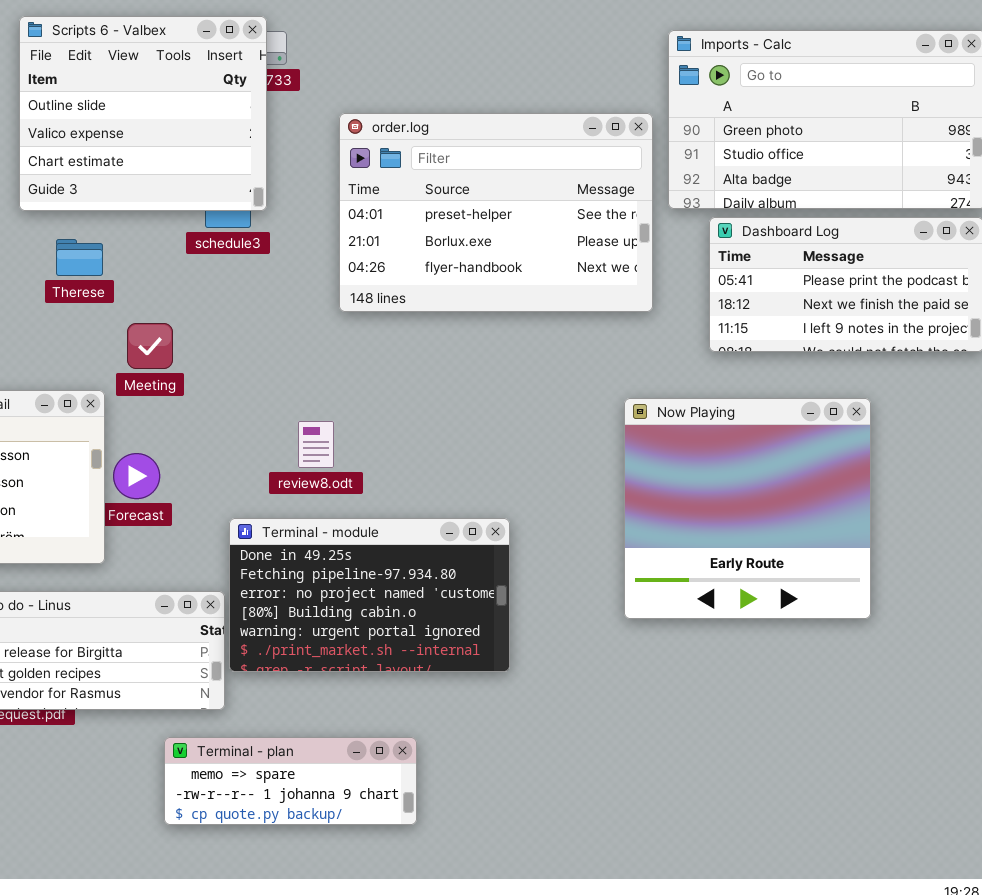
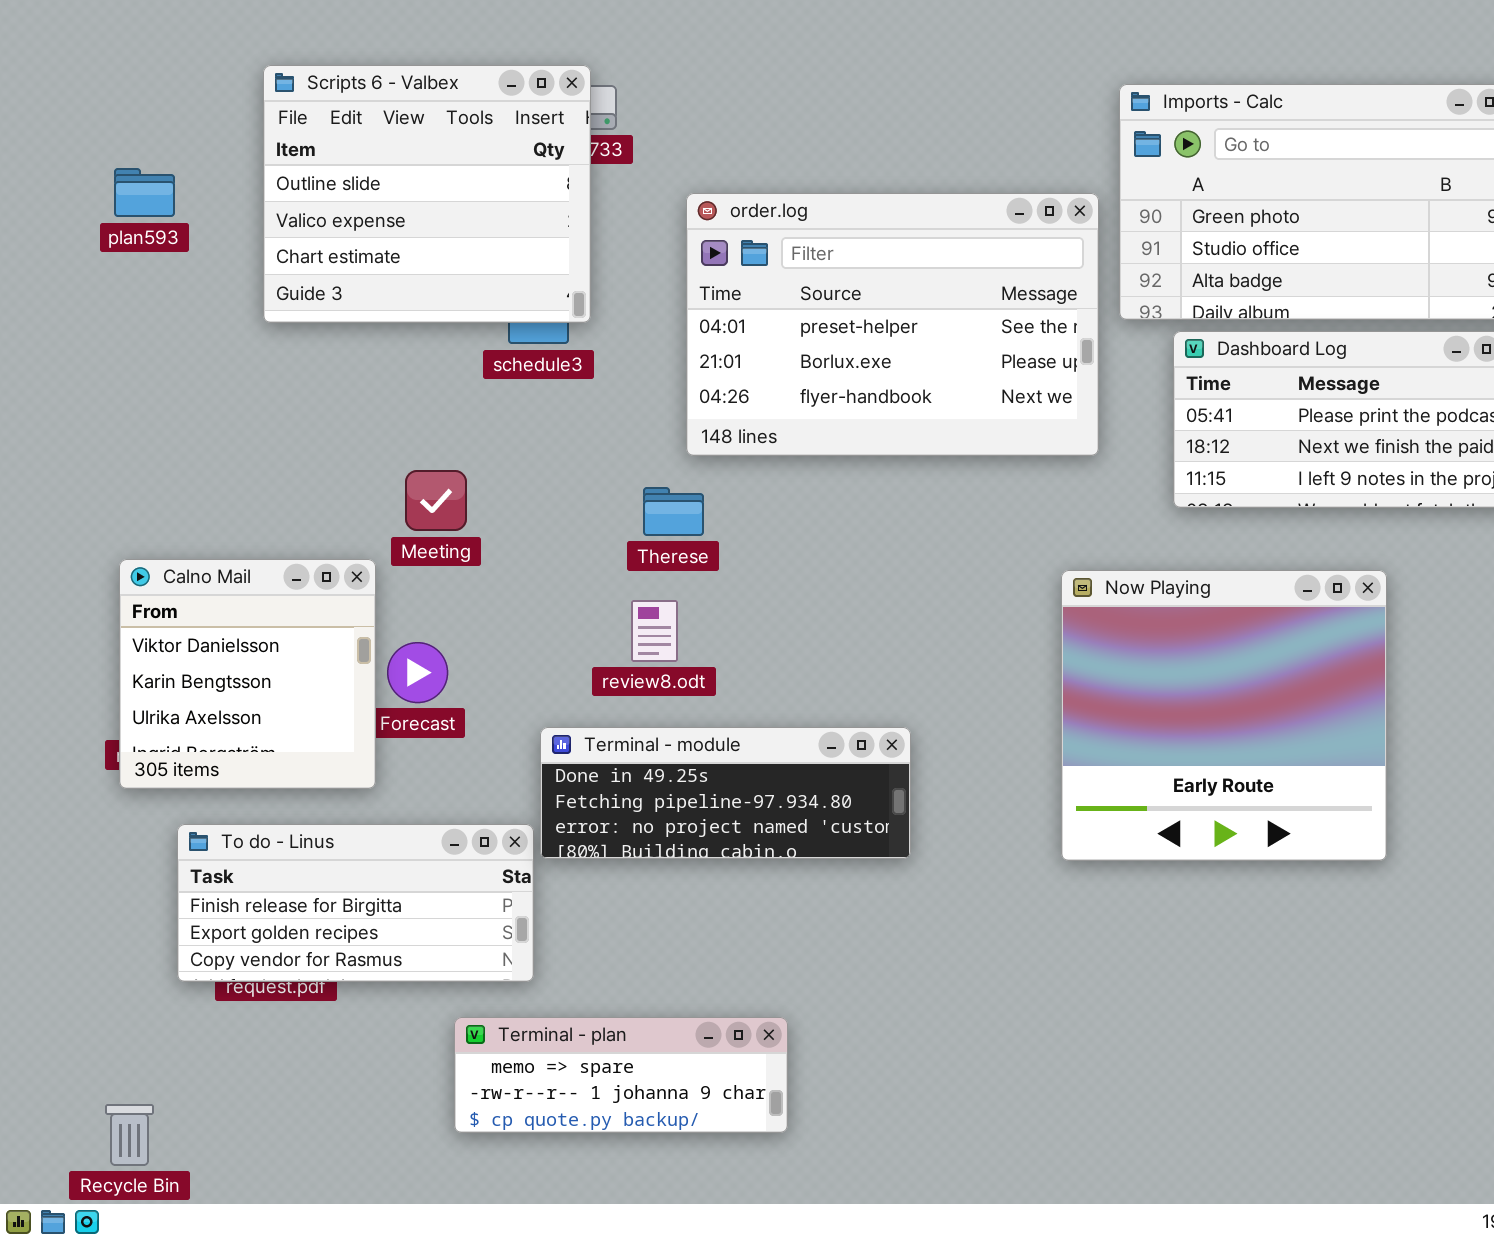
Therese: [56,239,103,276] -> [643,487,704,536], moved
Terminal - module: [229,518,510,672] -> [540,727,911,859], resized

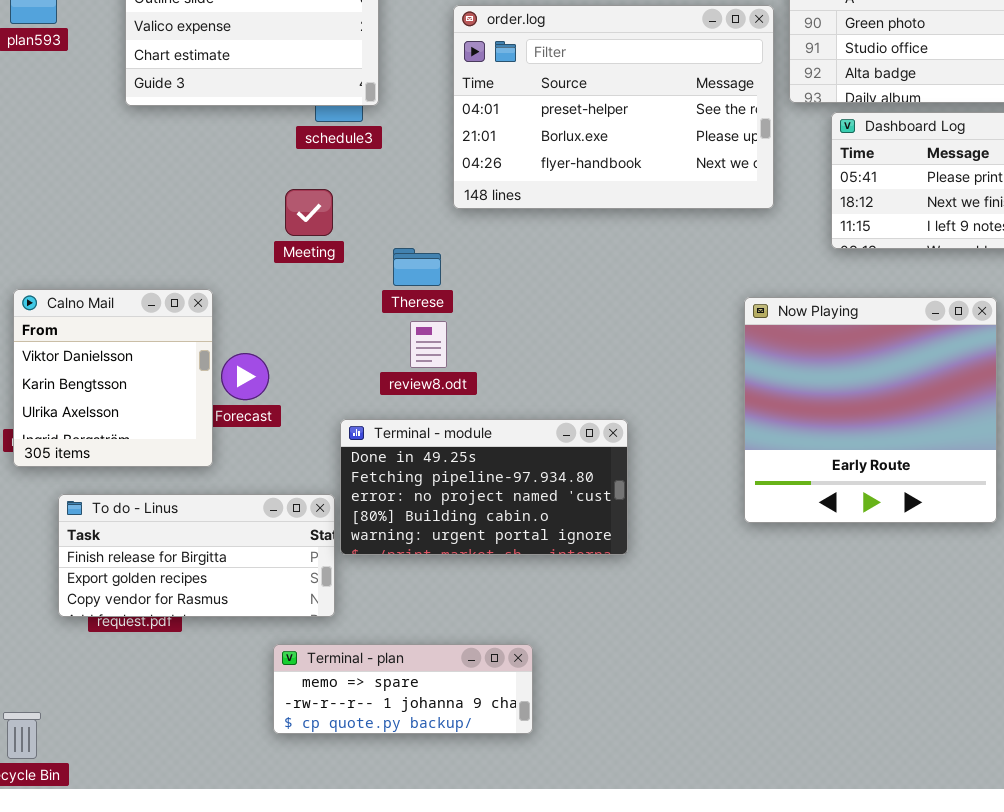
Meeting: [405,470,467,531] -> [285,189,333,236], moved
Therese: [643,487,704,536] -> [393,248,441,286], moved
Terminal - module: [540,727,911,859] -> [340,419,628,555], resized

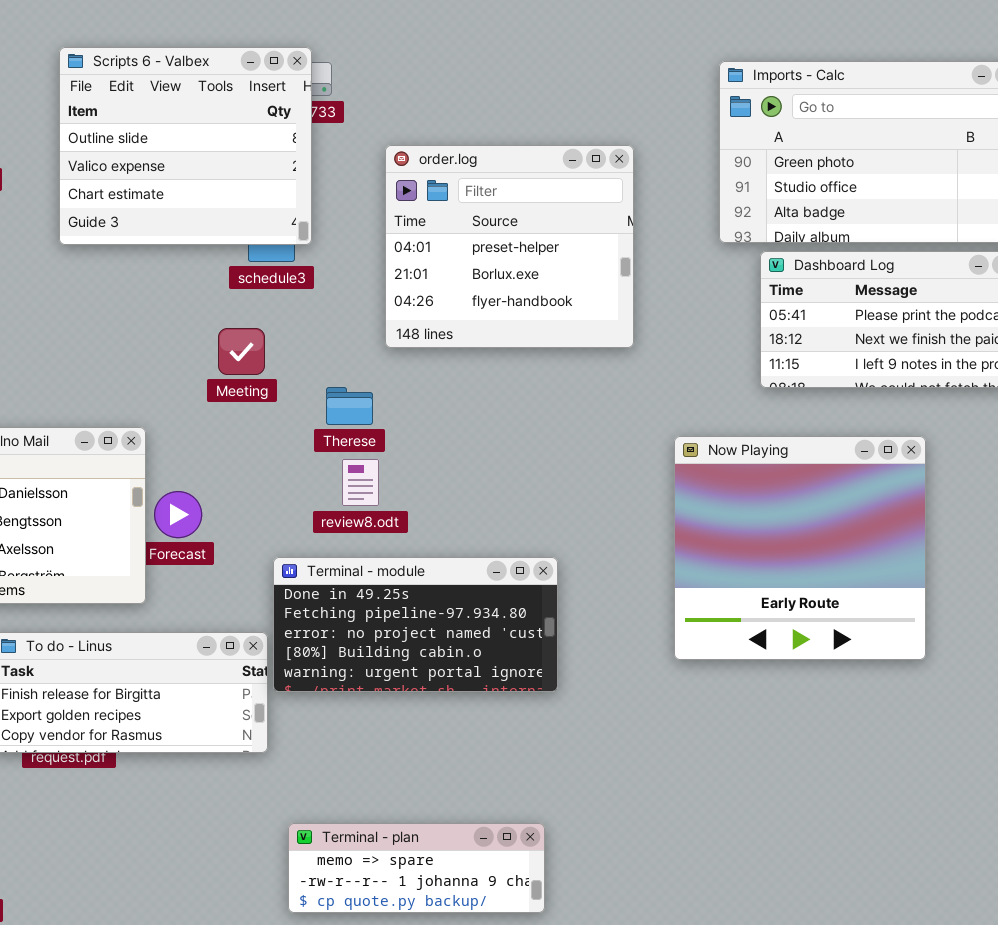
order.log: [453,5,774,209] -> [385,145,634,348], resized
Terminal - plan: [273,644,533,734] -> [288,823,545,913], moved

